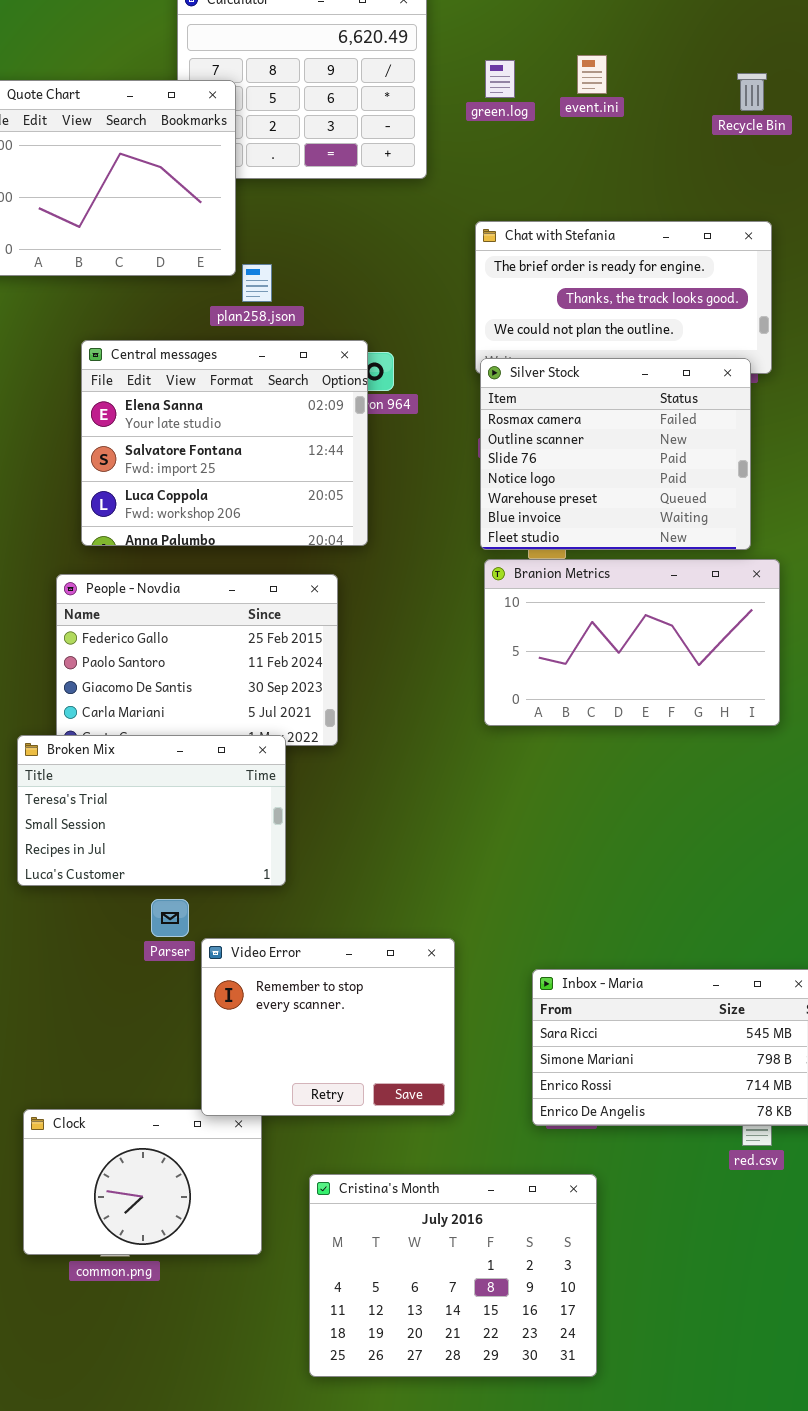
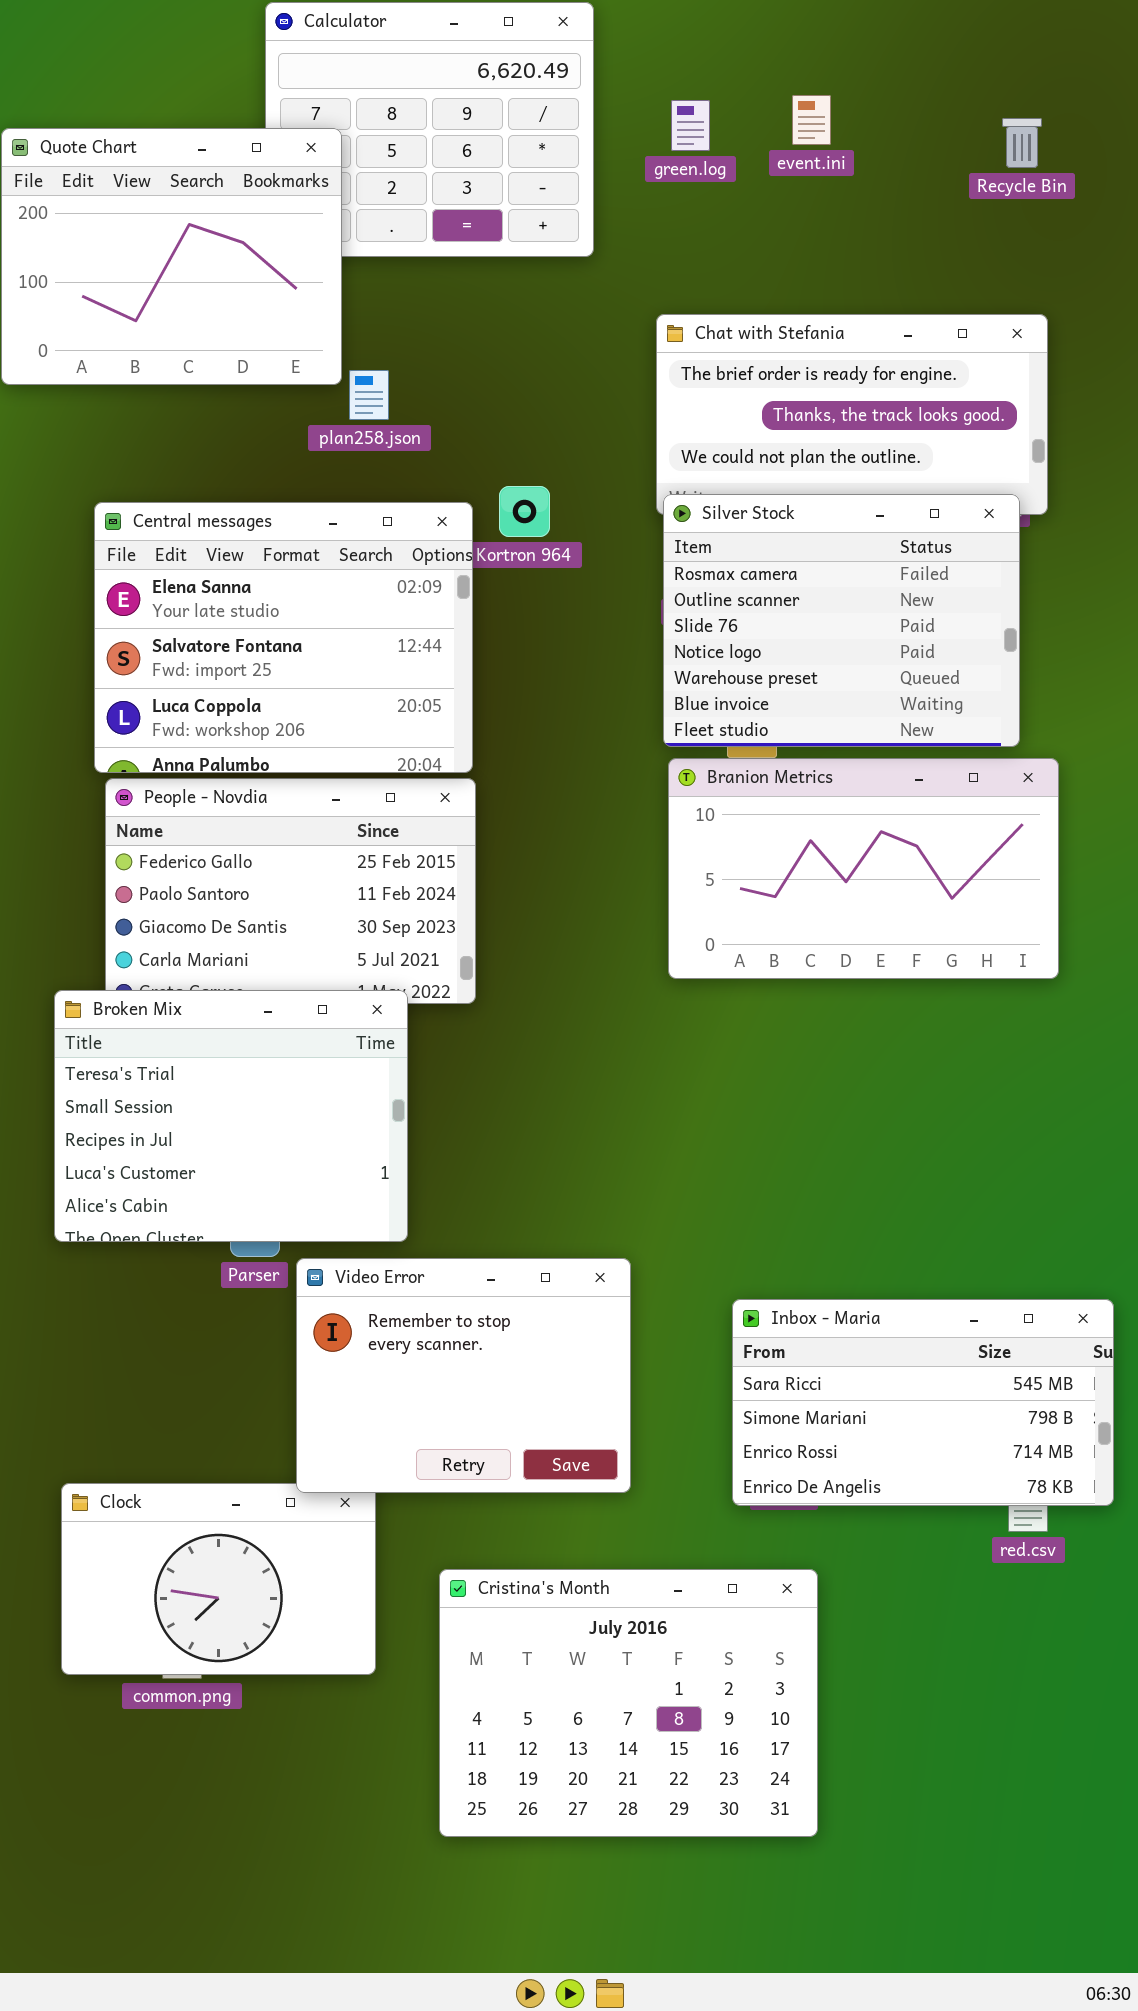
Central messages: [81,340,368,546] -> [94,502,473,773], moved
Broken Mix: [17,735,286,886] -> [54,990,408,1242], resized

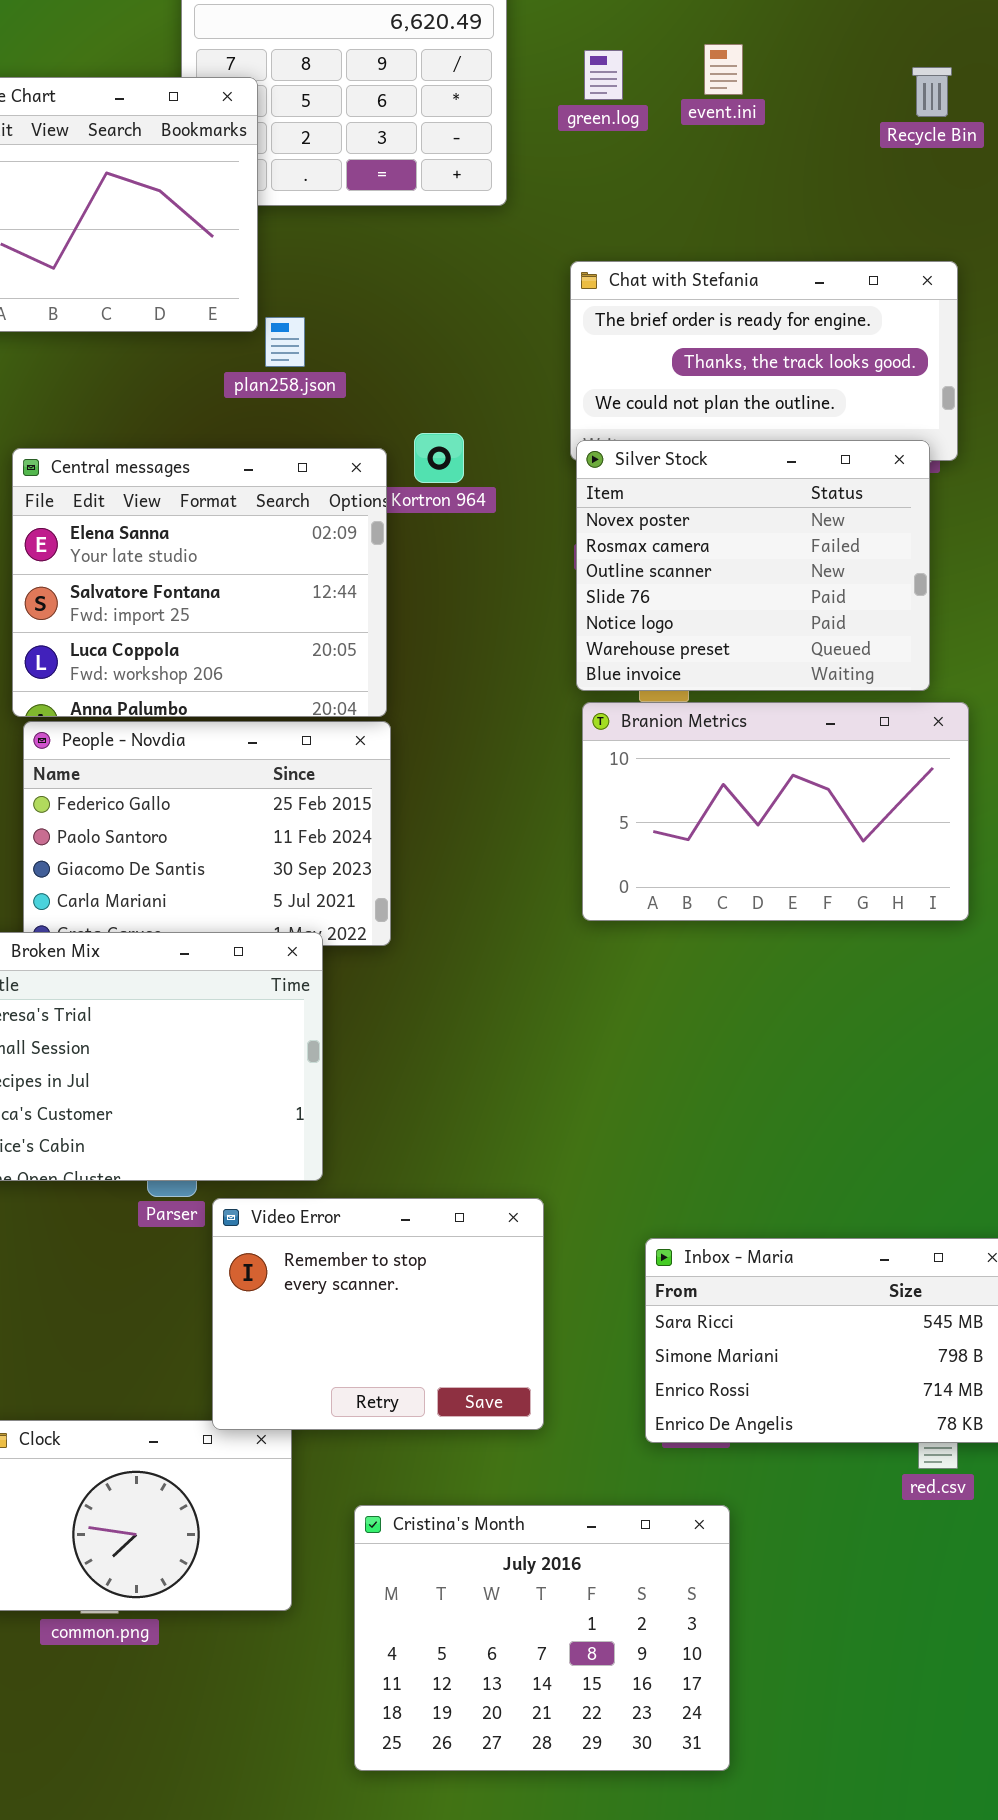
Silver Stock: [663,494,1020,747] -> [576,440,930,691], scrolled up 1 row

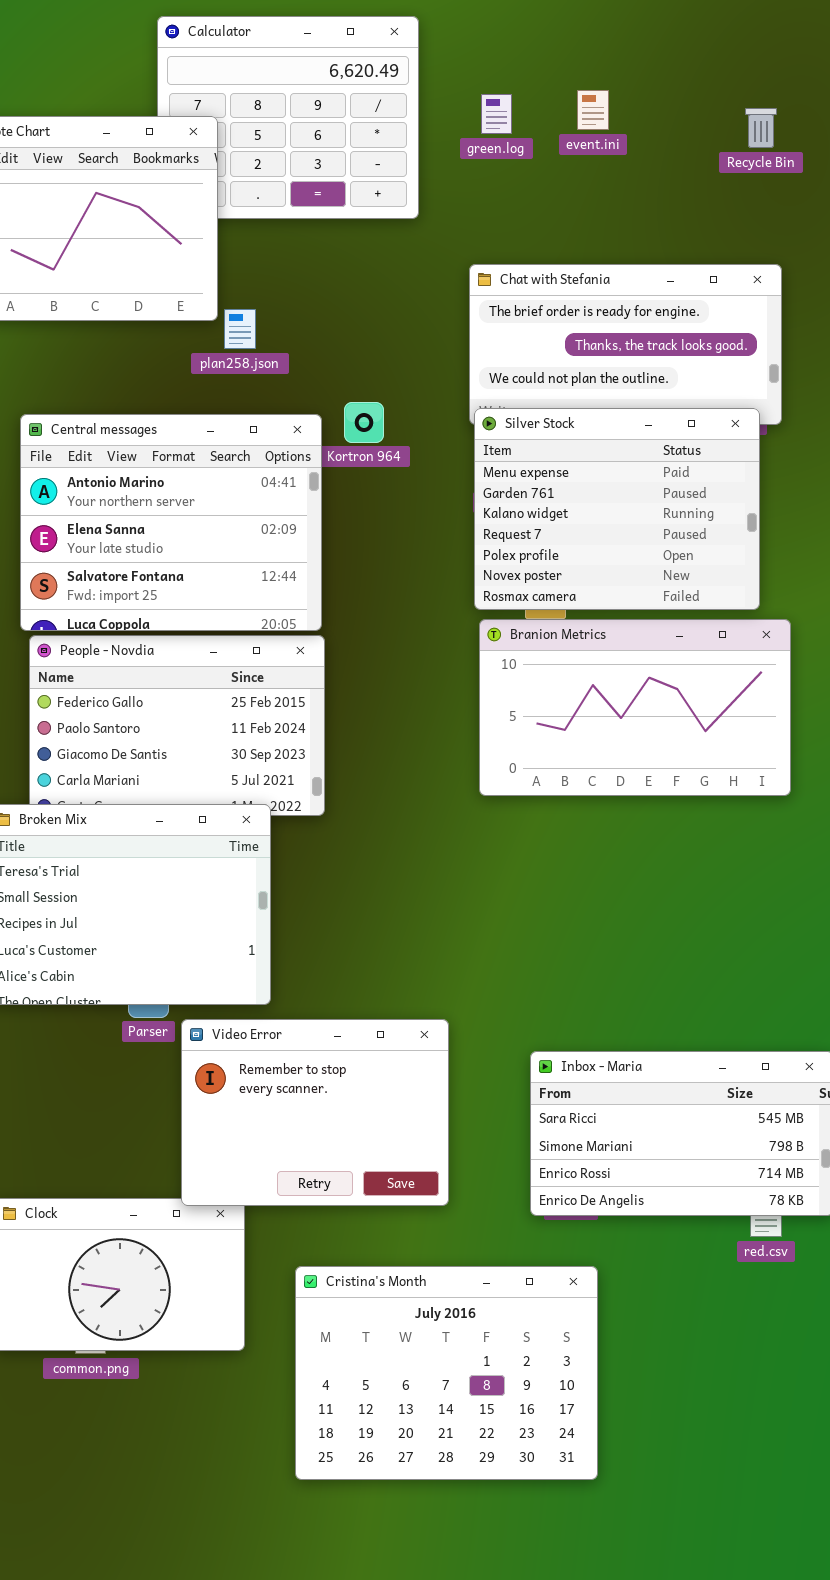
Silver Stock: [576,440,930,691] -> [474,408,760,610], scrolled up 5 rows
Central messages: [12,448,387,717] -> [20,414,322,631], scrolled up 1 row

